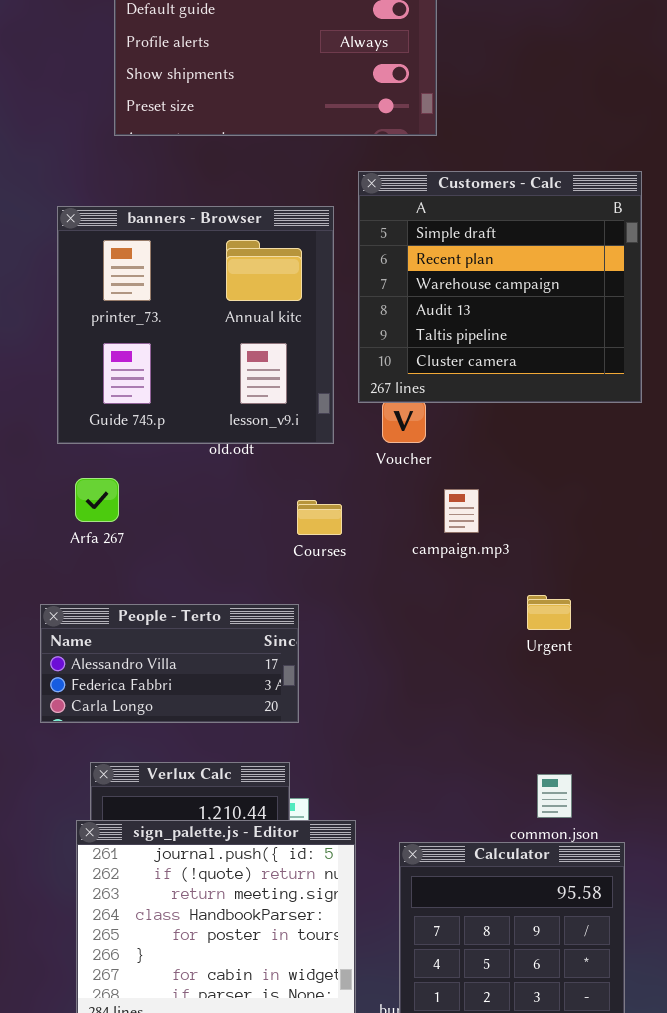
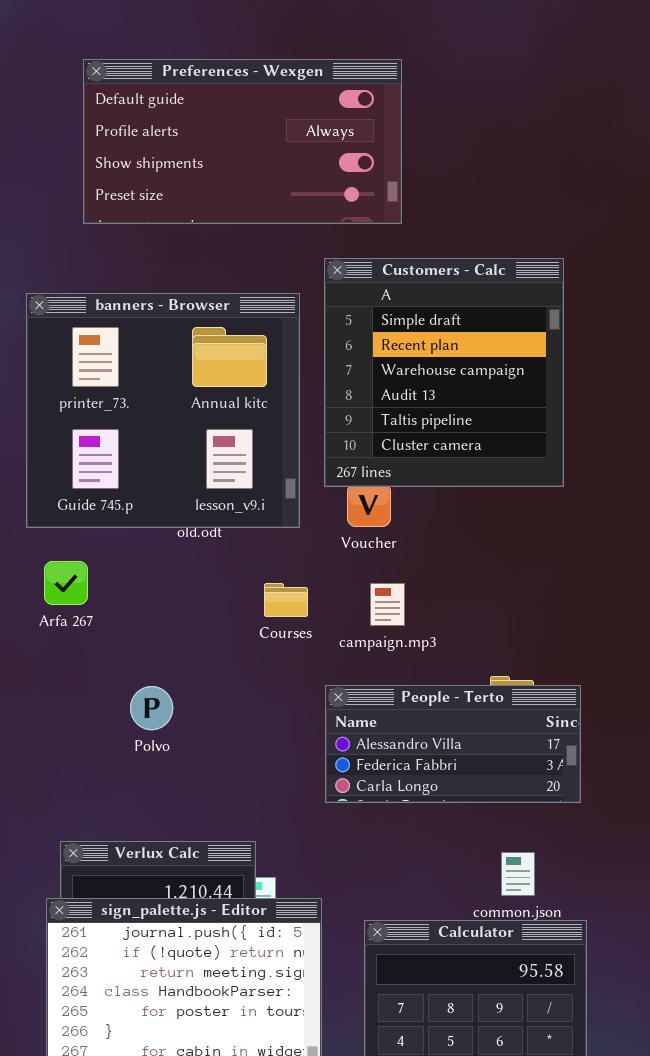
Customers - Calc: [358,171,642,403] -> [324,258,564,487], resized
campaign.mp3: [444,489,479,533] -> [370,583,405,626], moved
People - Terto: [40,604,299,723] -> [325,685,581,803], moved

